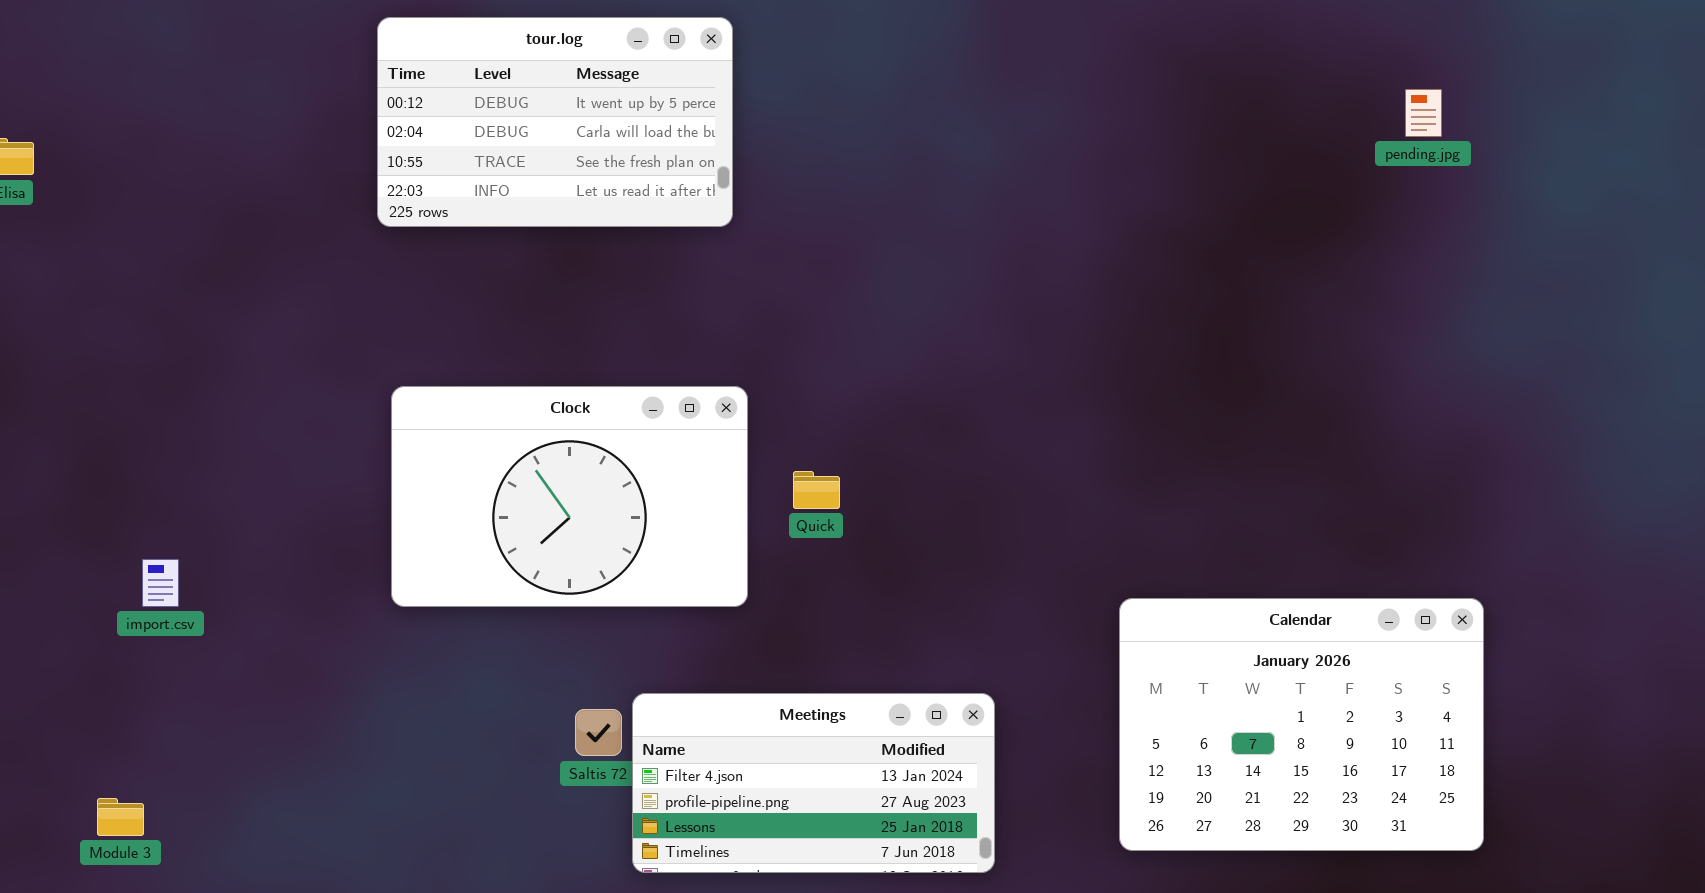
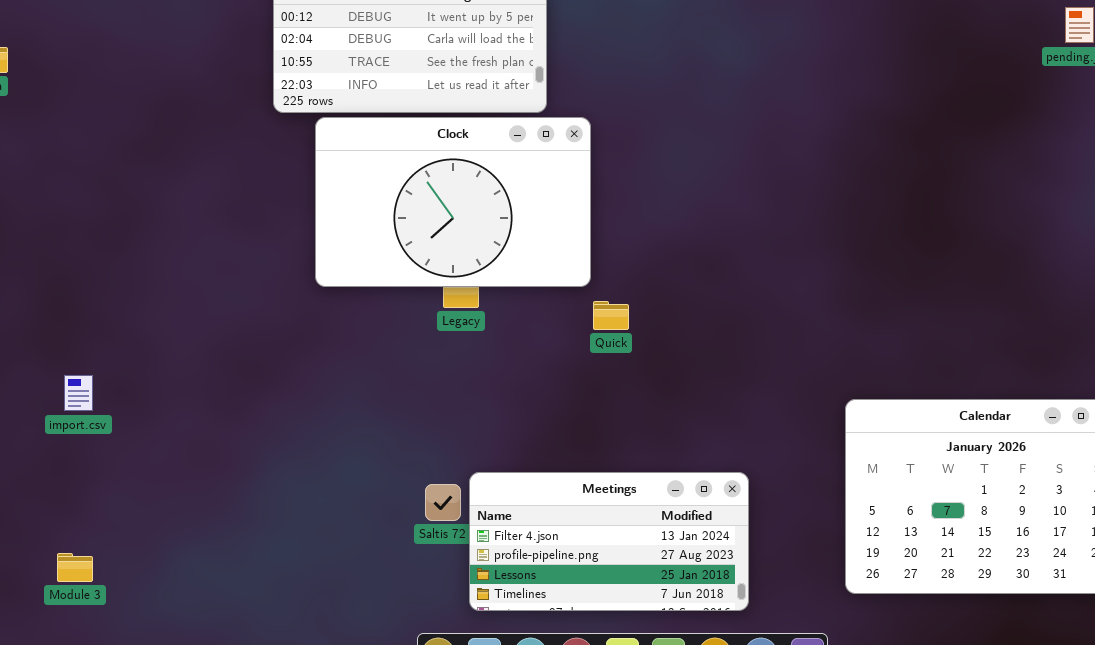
Clock: [391,386,748,607] -> [315,117,591,287], moved
import.csv: [142,559,179,607] -> [64,375,93,411], moved

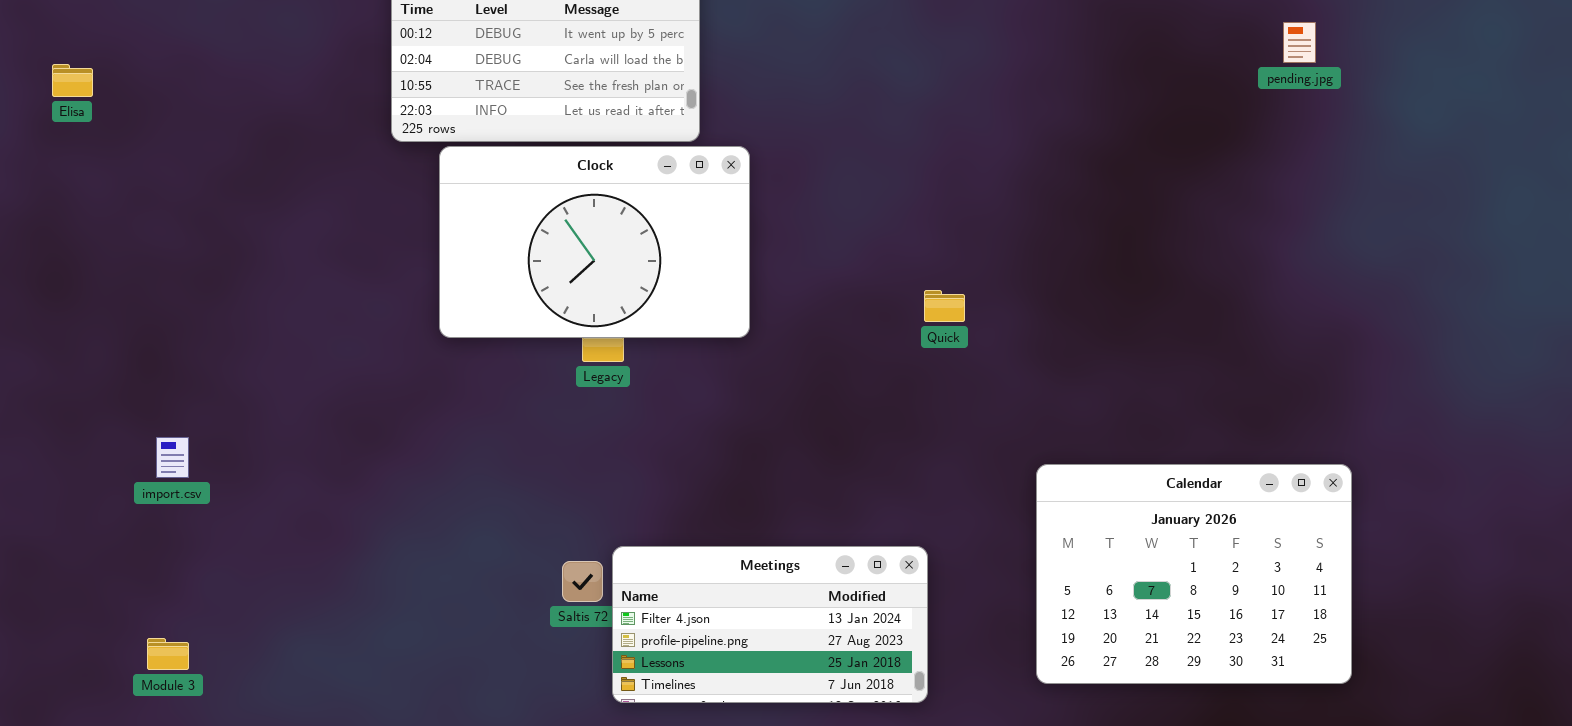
Quick: [593,301,629,330] -> [924,290,965,322], moved

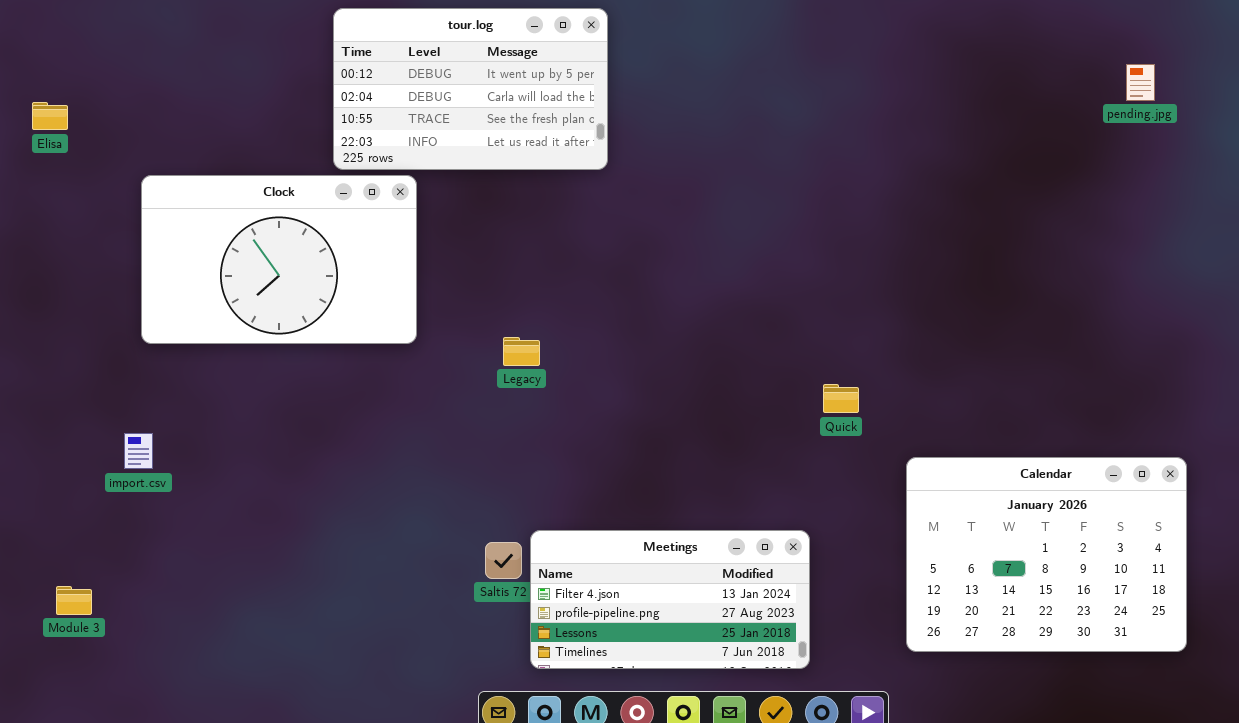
Clock: [439,146,750,338] -> [141,175,417,344], moved
Quick: [924,290,965,322] -> [823,384,859,413], moved
Module 3: [147,638,189,670] -> [56,586,92,615], moved

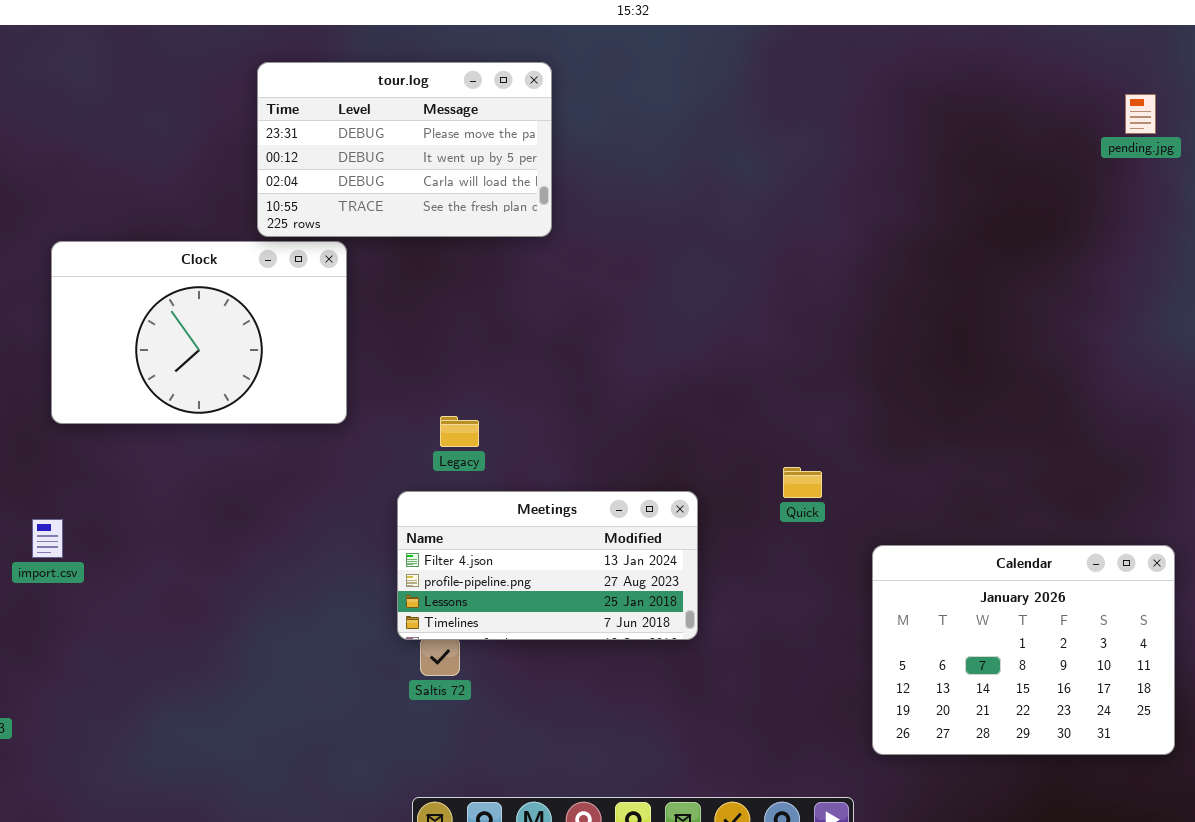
tour.log: [333,8,608,170] -> [257,62,552,237], scrolled up 1 row
pending.jpg: [1126,64,1155,101] -> [1125,94,1156,134], moved
Meetings: [530,530,810,669] -> [397,491,698,640], moved

